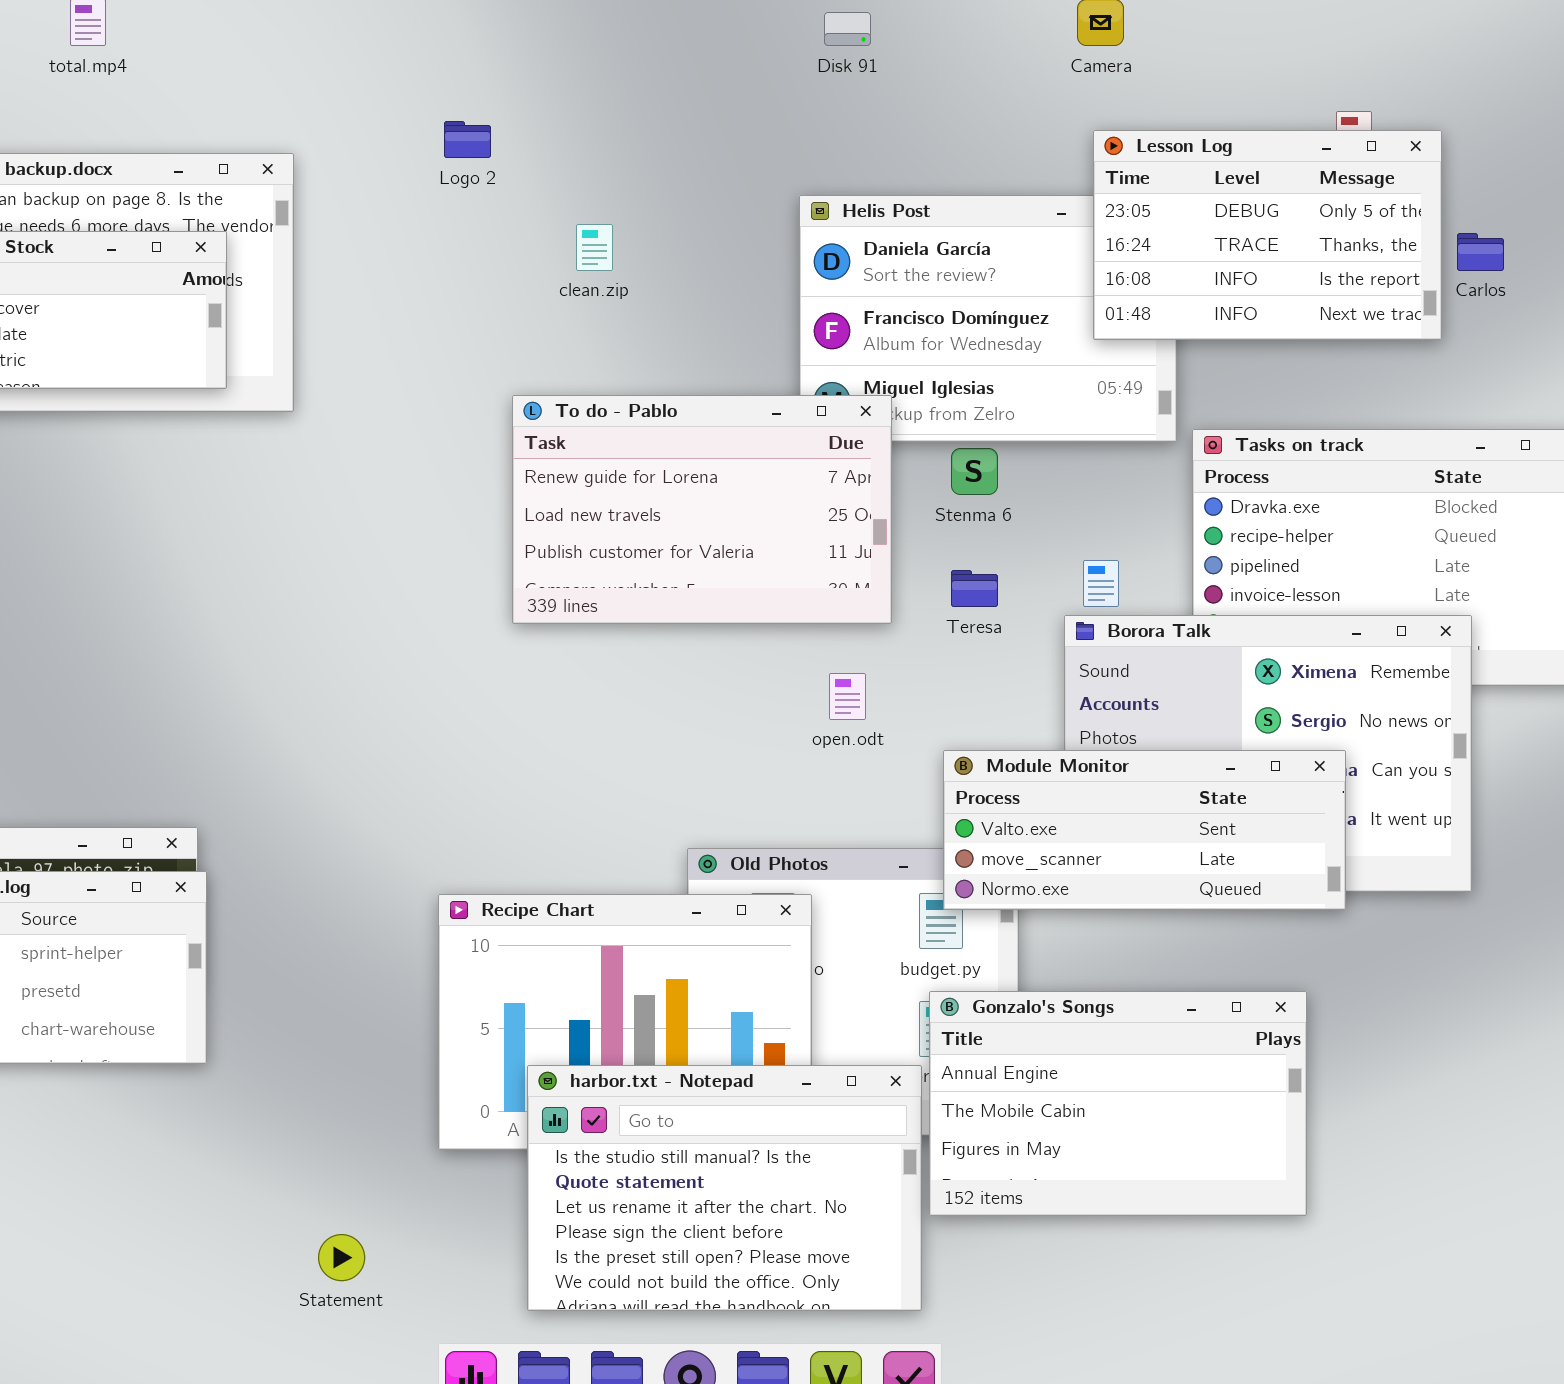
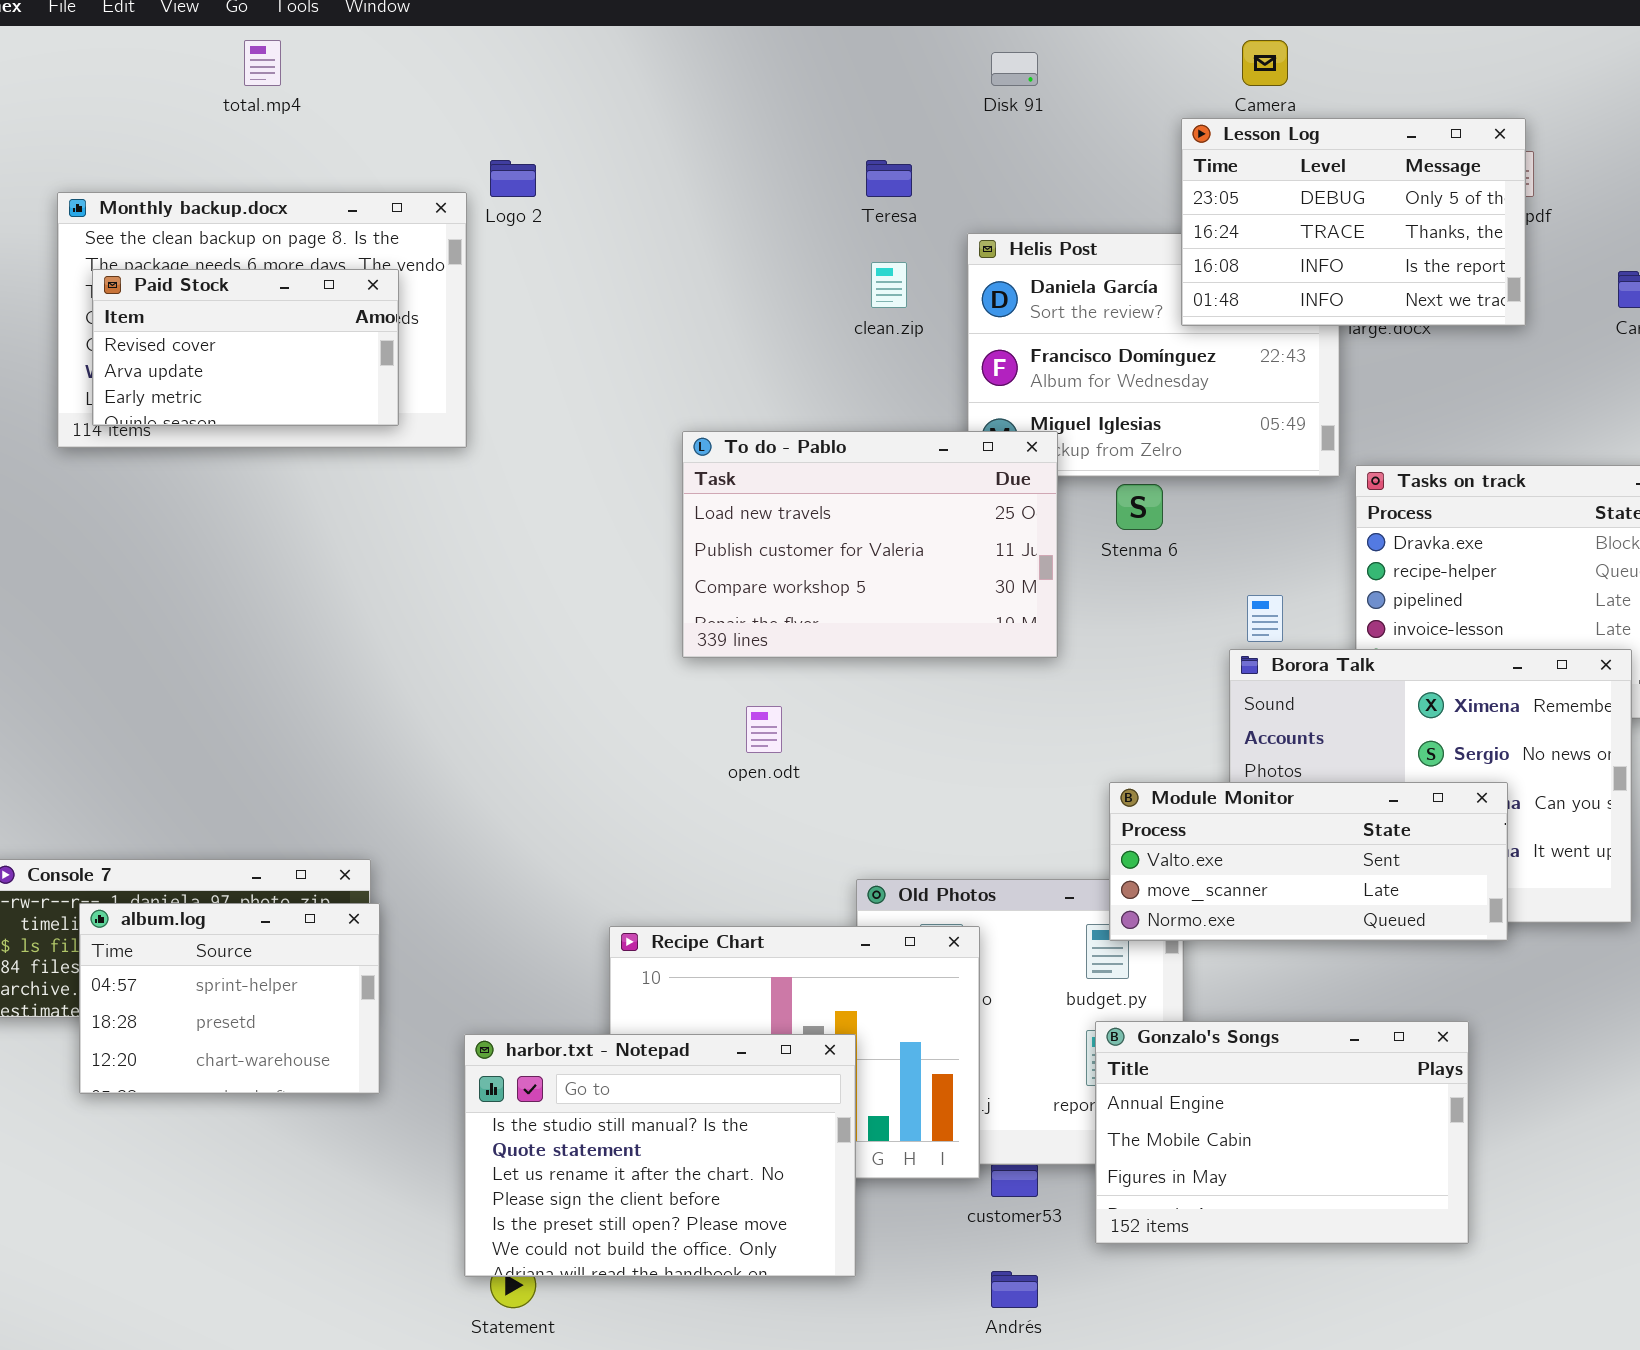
Logo 2: [444,121,491,158] -> [490,160,536,197], moved
Lesson Log: [1093,130,1442,340] -> [1181,118,1526,326], moved
clean.zip: [576,224,613,271] -> [871,262,907,308], moved
To do - Pablo: [512,395,892,624] -> [682,431,1058,658], scrolled down 1 row
Teresa: [951,570,998,607] -> [866,160,912,197], moved
open.odt: [829,673,866,720] -> [746,706,782,753], moved
harbor.txt - Notepad: [527,1065,922,1311] -> [464,1034,856,1277], moved

